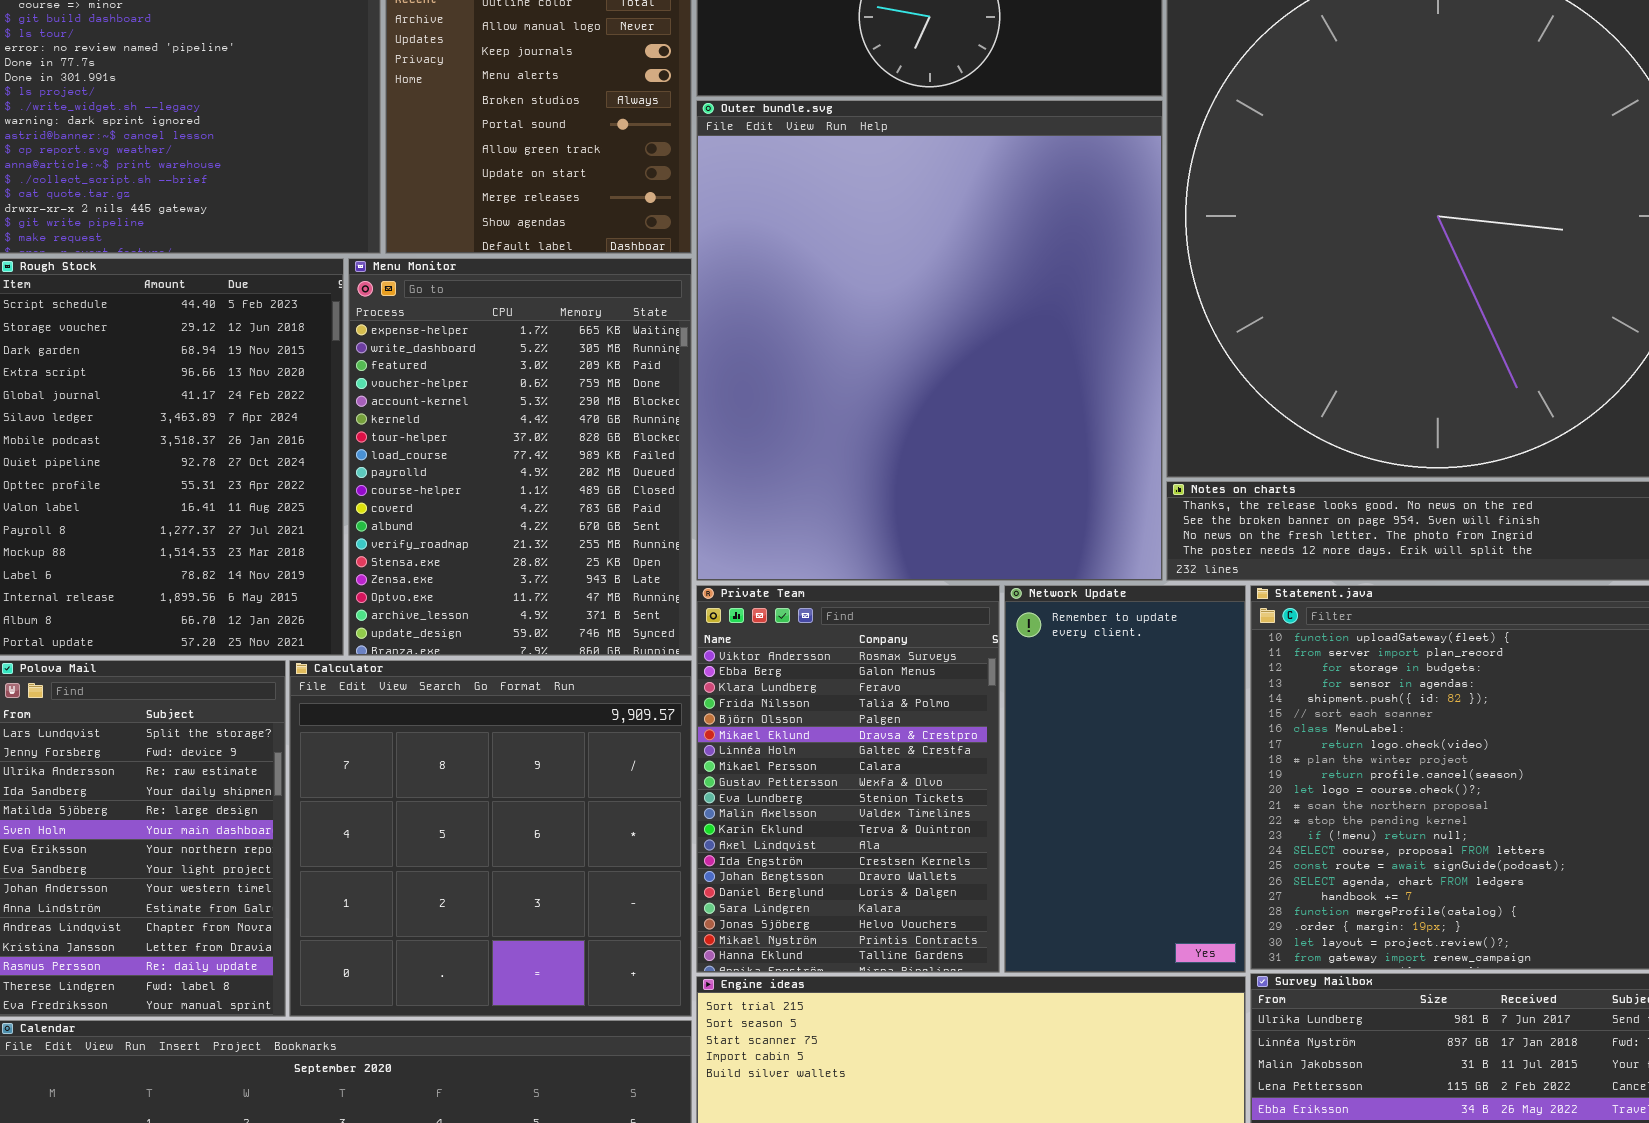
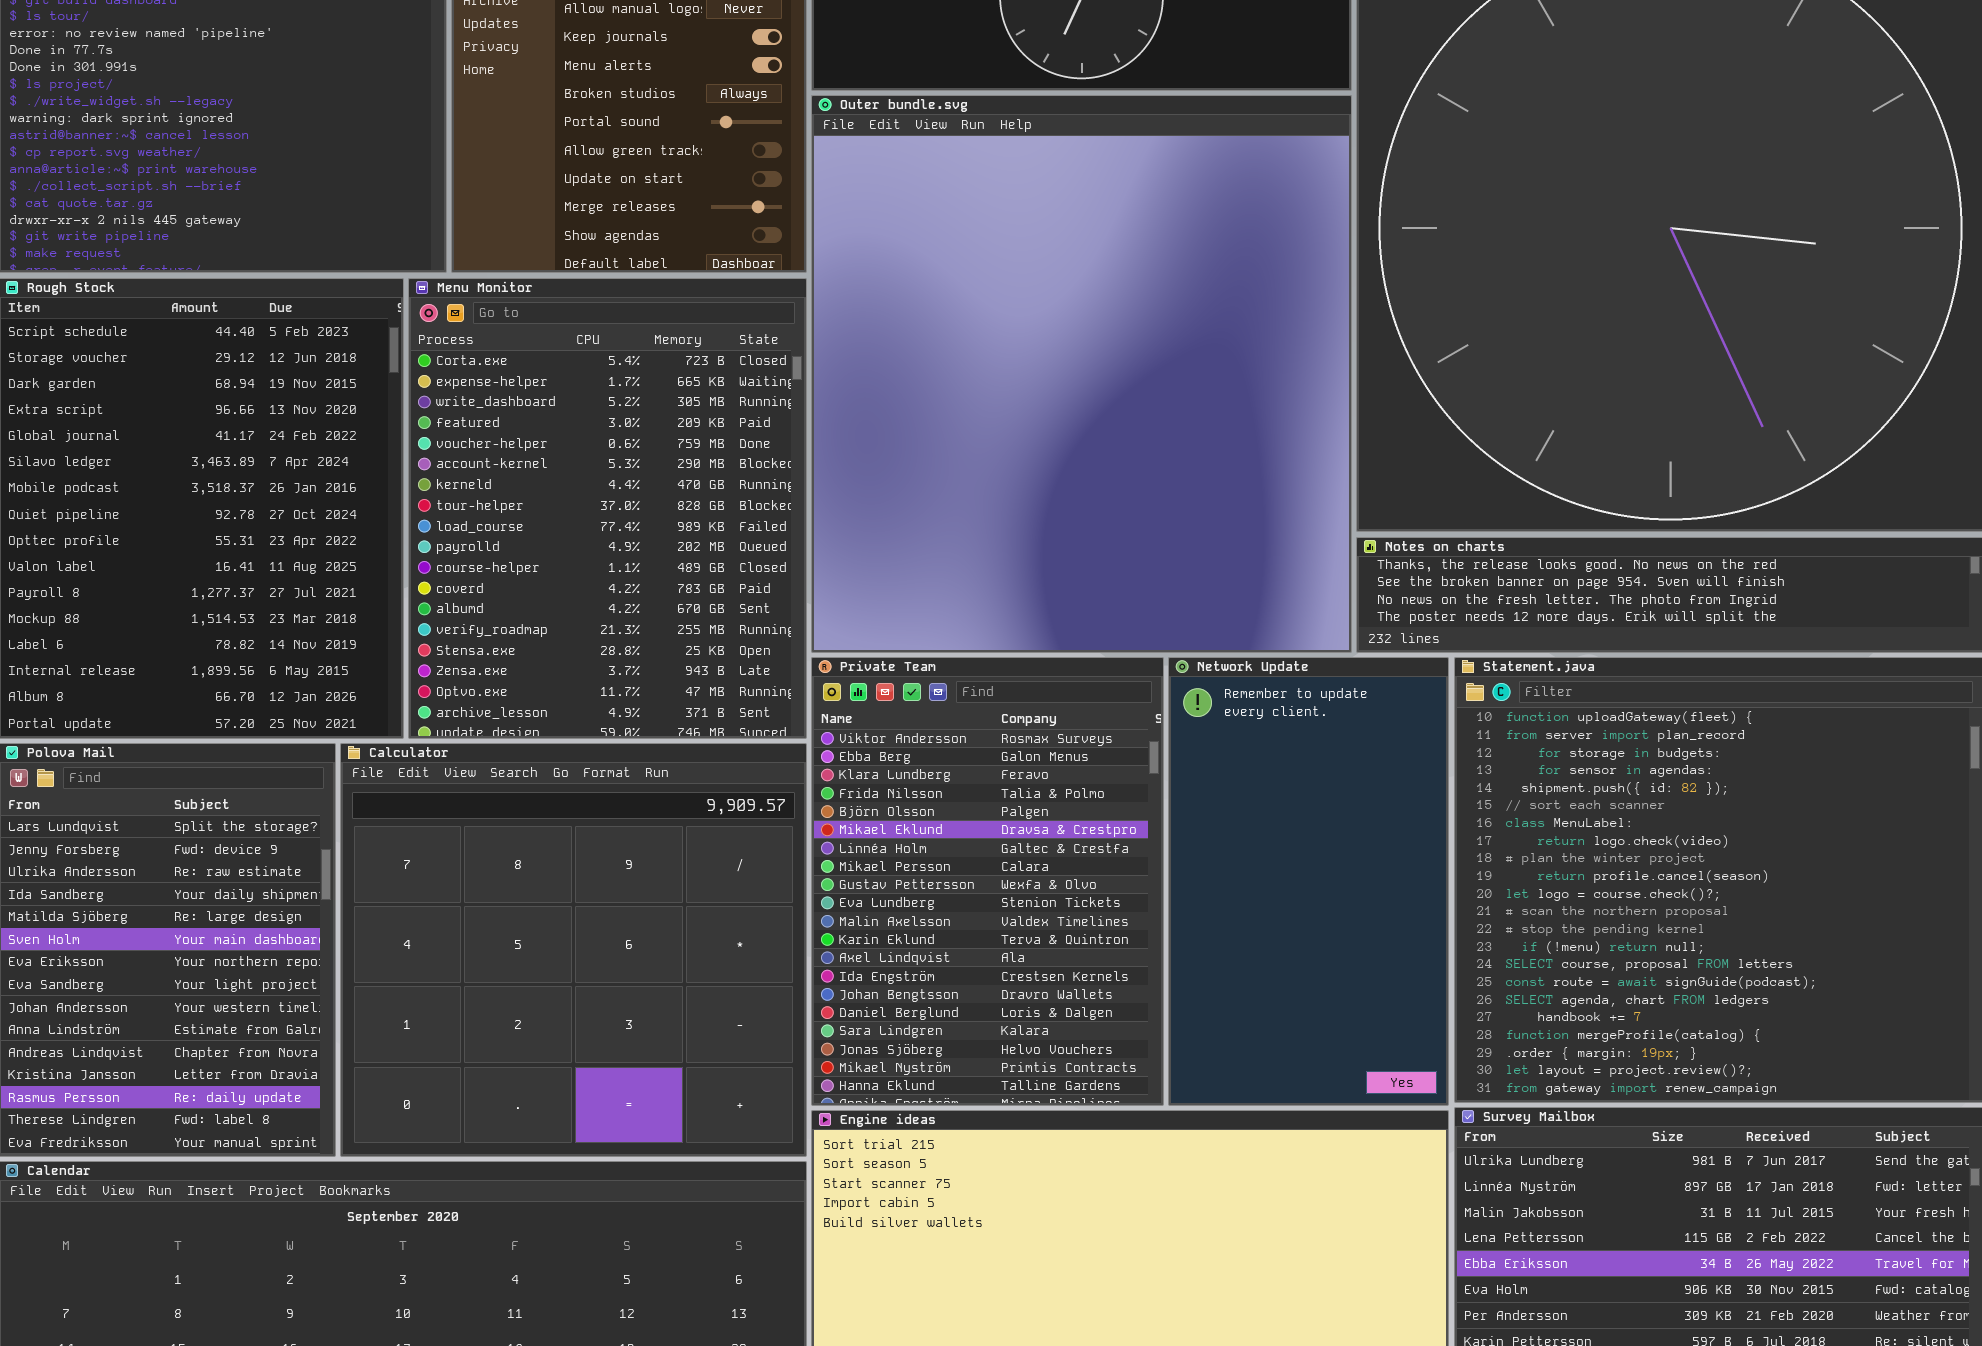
Menu Monitor: [348,258,692,656] -> [408,278,807,739], scrolled up 1 row

